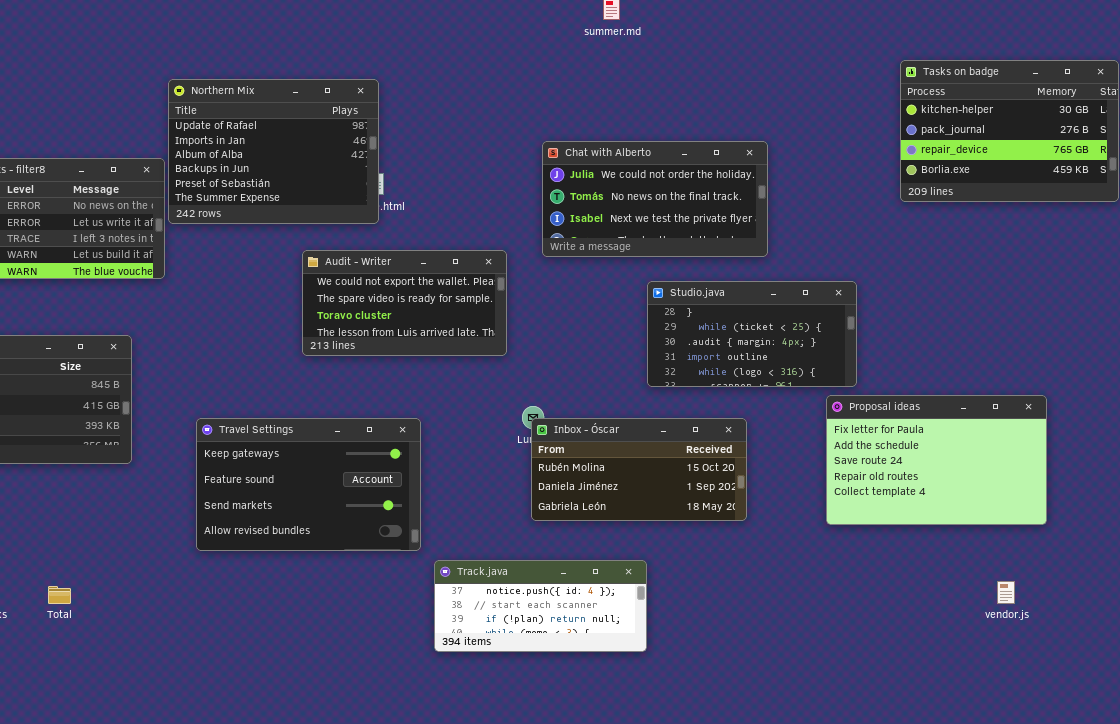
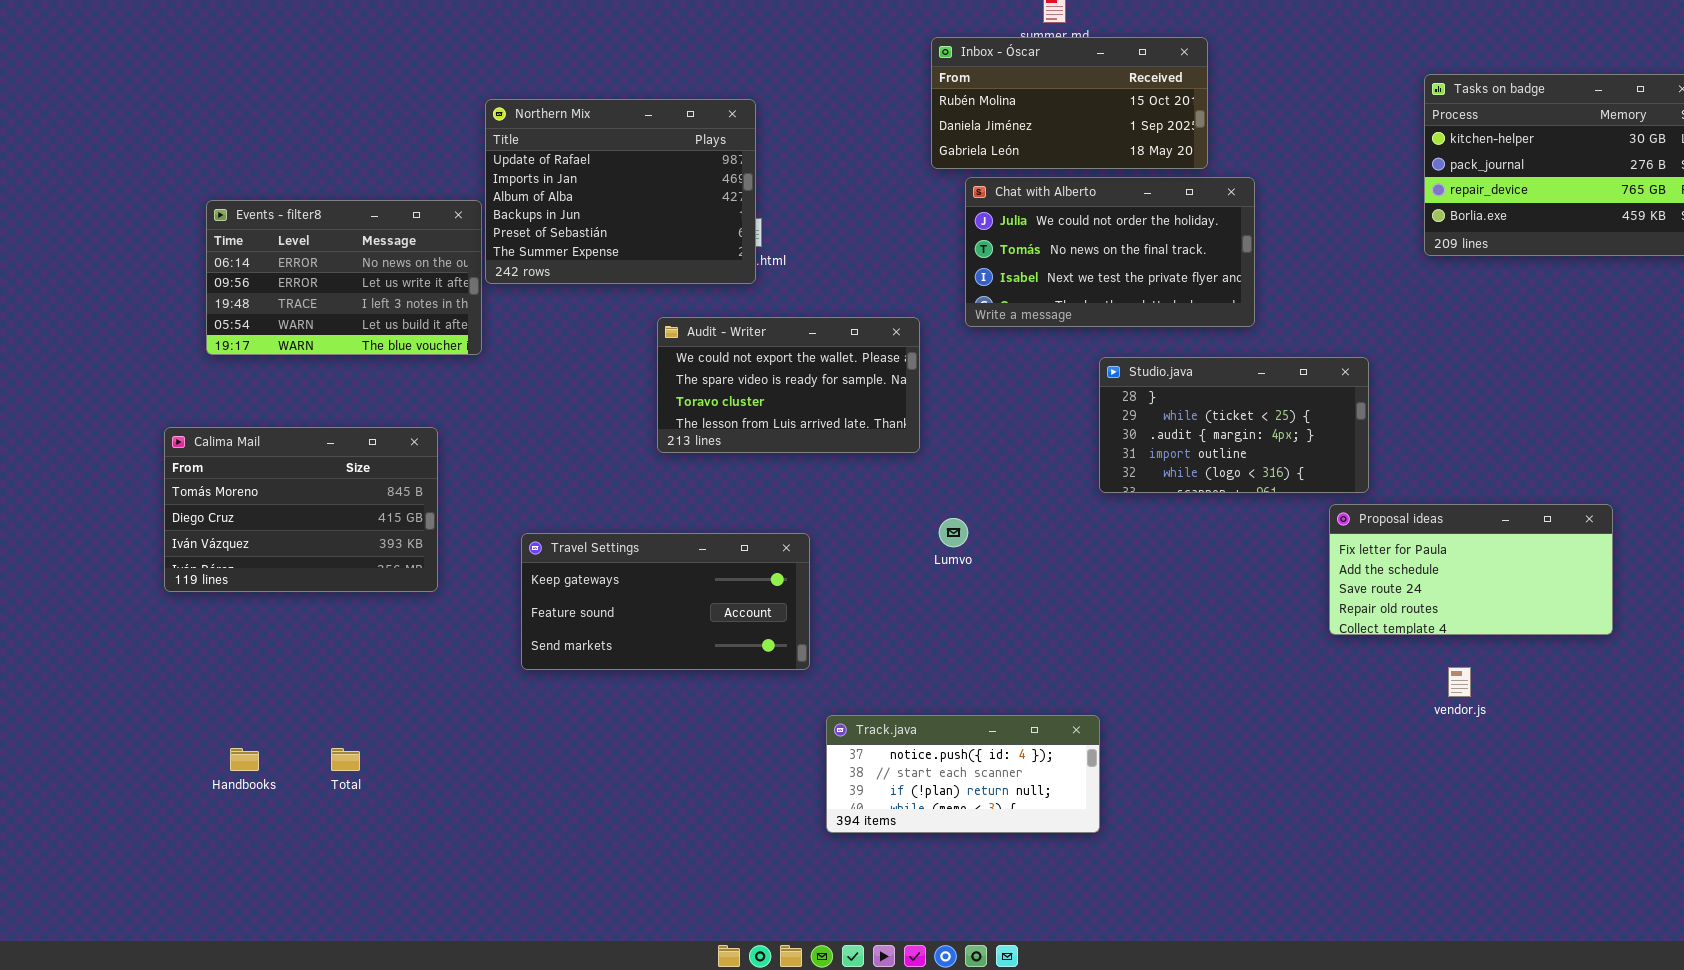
Proposal ideas: [826,395,1047,525] -> [1329,504,1613,635], resized
Travel Settings: [196,418,421,551] -> [521,533,810,670], resized
Inbox - Óscar: [531,418,747,521] -> [931,37,1208,169], moved
vendor.js: [997,581,1015,604] -> [1448,667,1471,697], moved

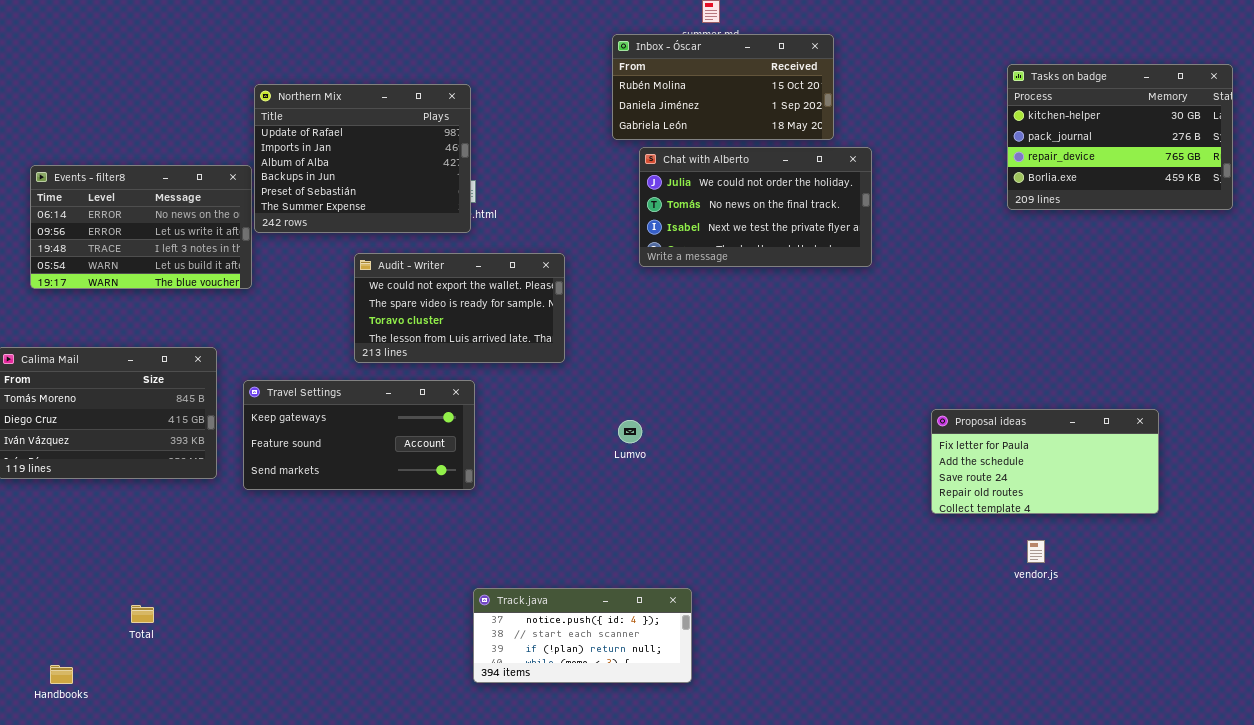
Audit - Writer: [657,317,920,453] -> [354,253,565,363], moved
Studio.java: [1099,357,1369,493] -> none, closed
Travel Settings: [521,533,810,670] -> [243,380,475,490], moved
Track.java: [826,715,1100,833] -> [473,588,692,683], moved
Handbooks: [230,748,259,771] -> [50,665,73,684], moved

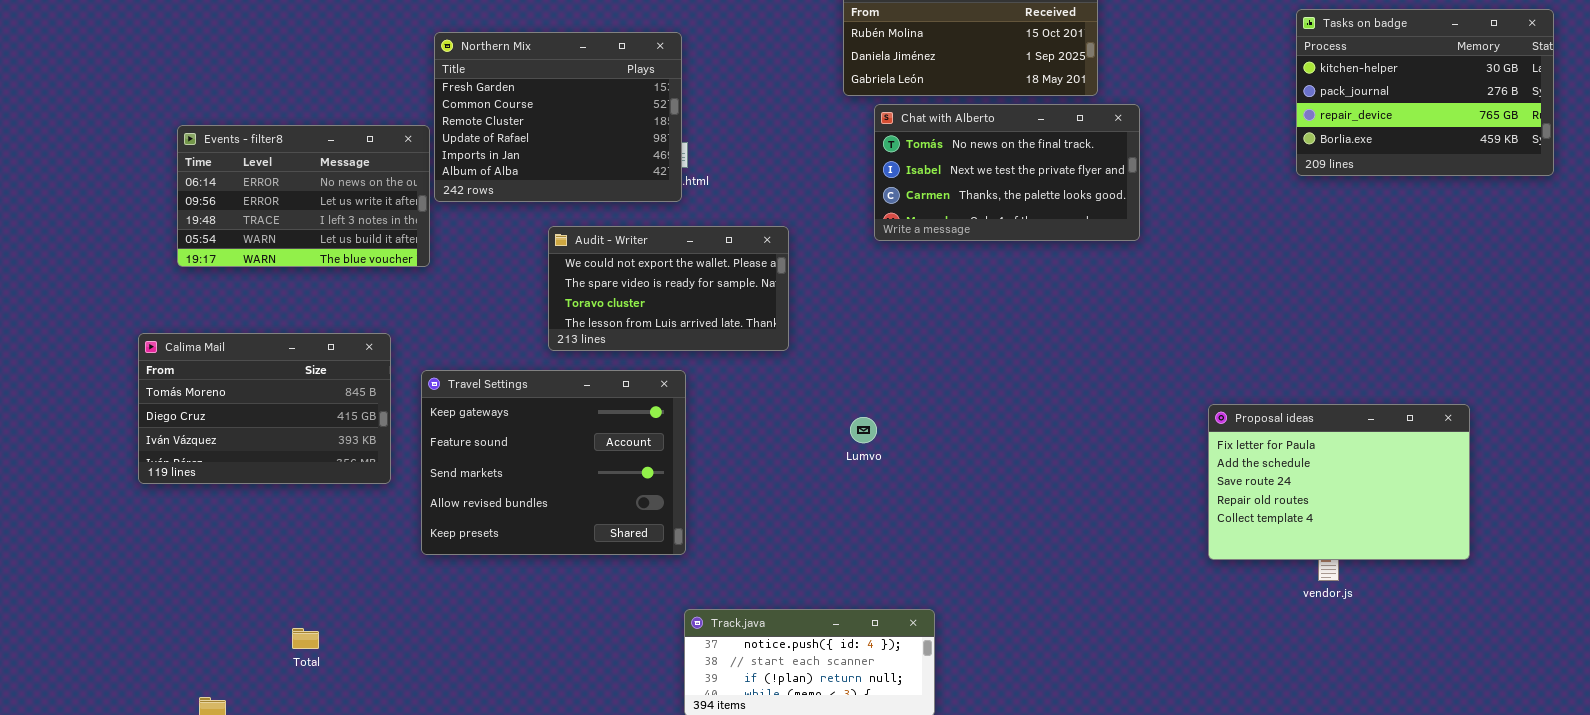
Northern Mix: [254,84,471,233] -> [434,32,682,202], scrolled up 3 rows
Chat with Alberto: [639,147,872,267] -> [874,104,1140,241], scrolled down 1 row
Travel Settings: [243,380,475,490] -> [421,370,686,555], resized
Proposal ideas: [931,409,1159,514] -> [1208,404,1470,560], resized

